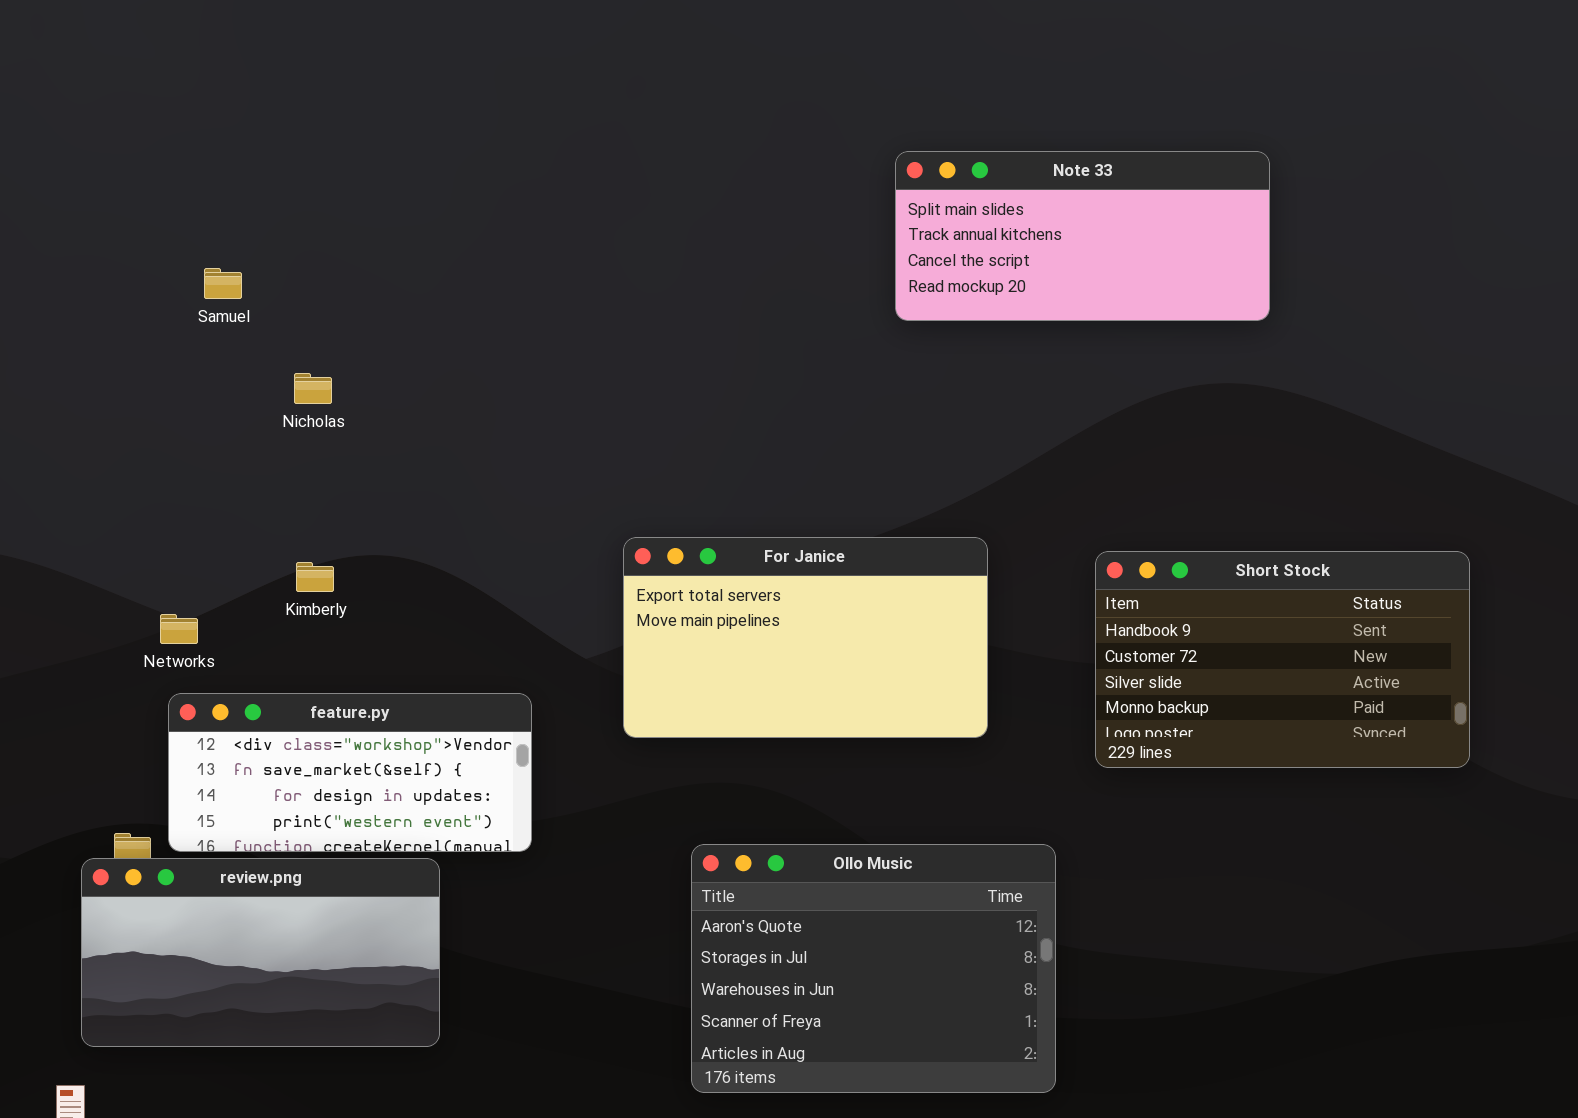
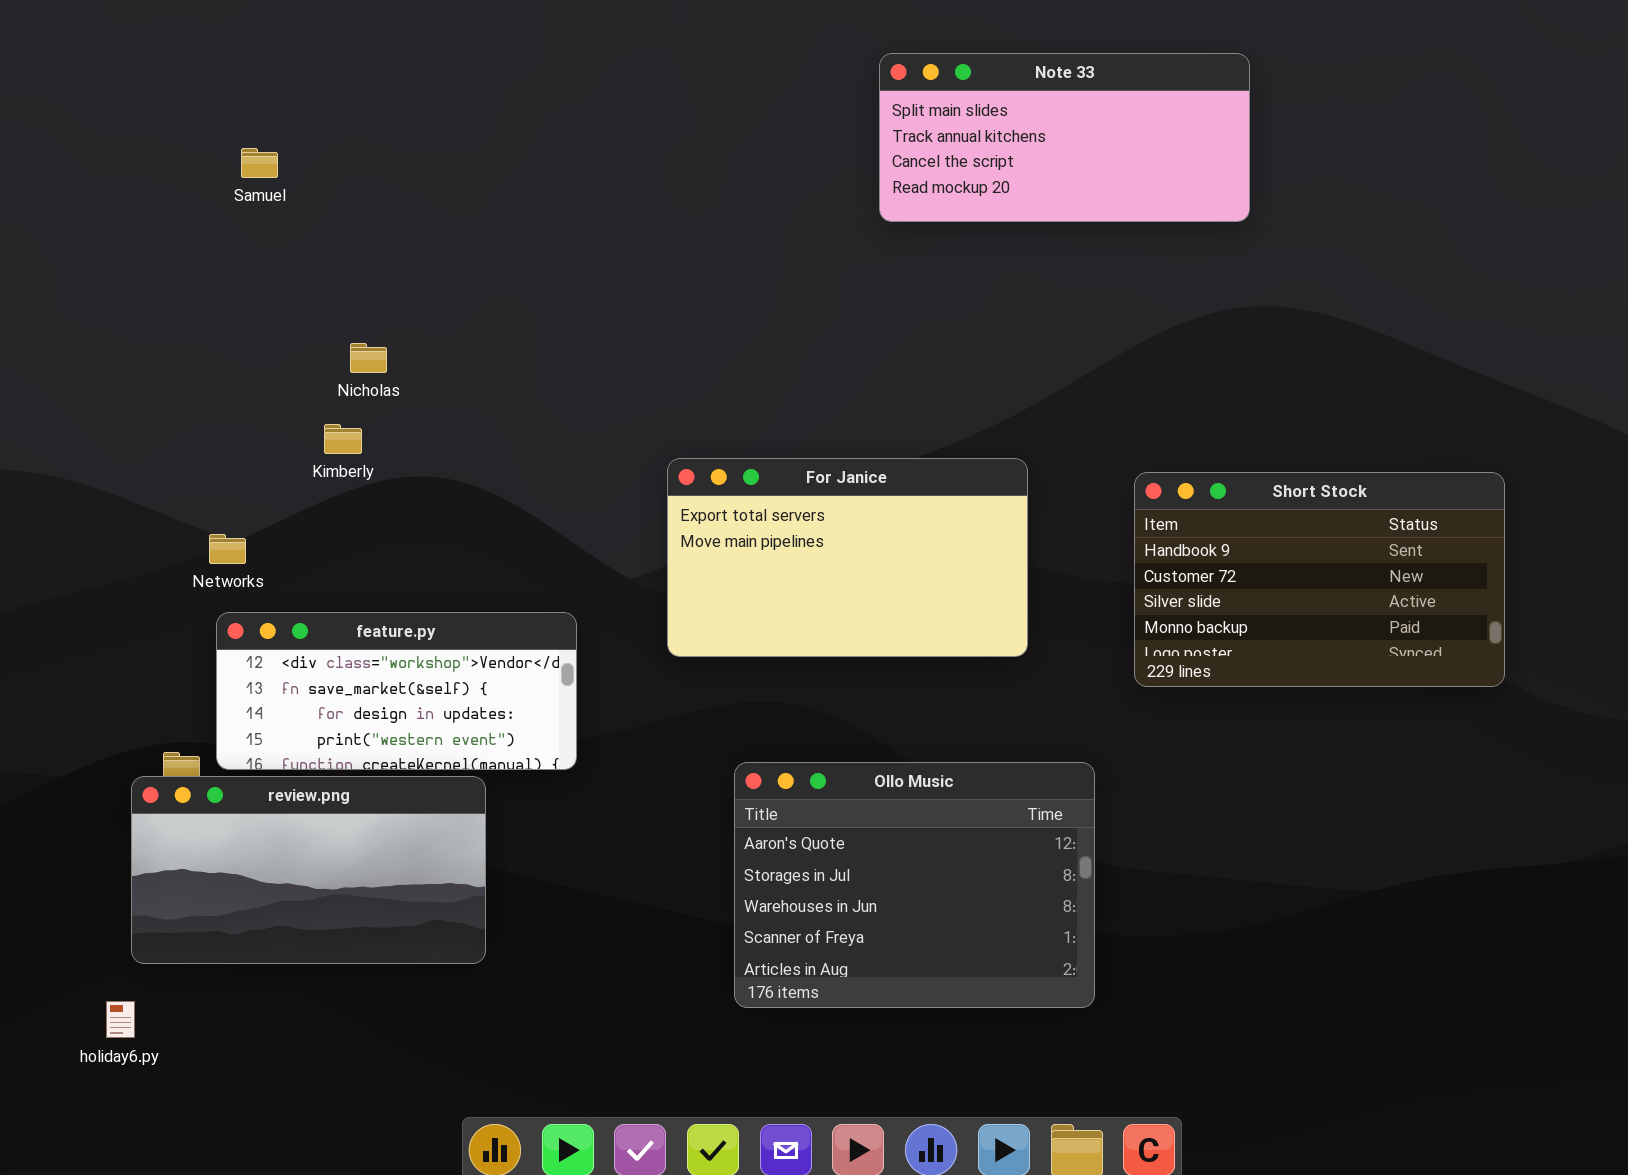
Note 33: [895,151,1270,321] -> [879,53,1250,222], moved
Samuel: [204,268,242,299] -> [241,148,278,178], moved
Nicholas: [294,373,332,404] -> [350,343,387,373], moved
Kimberly: [296,562,334,592] -> [324,424,362,454], moved

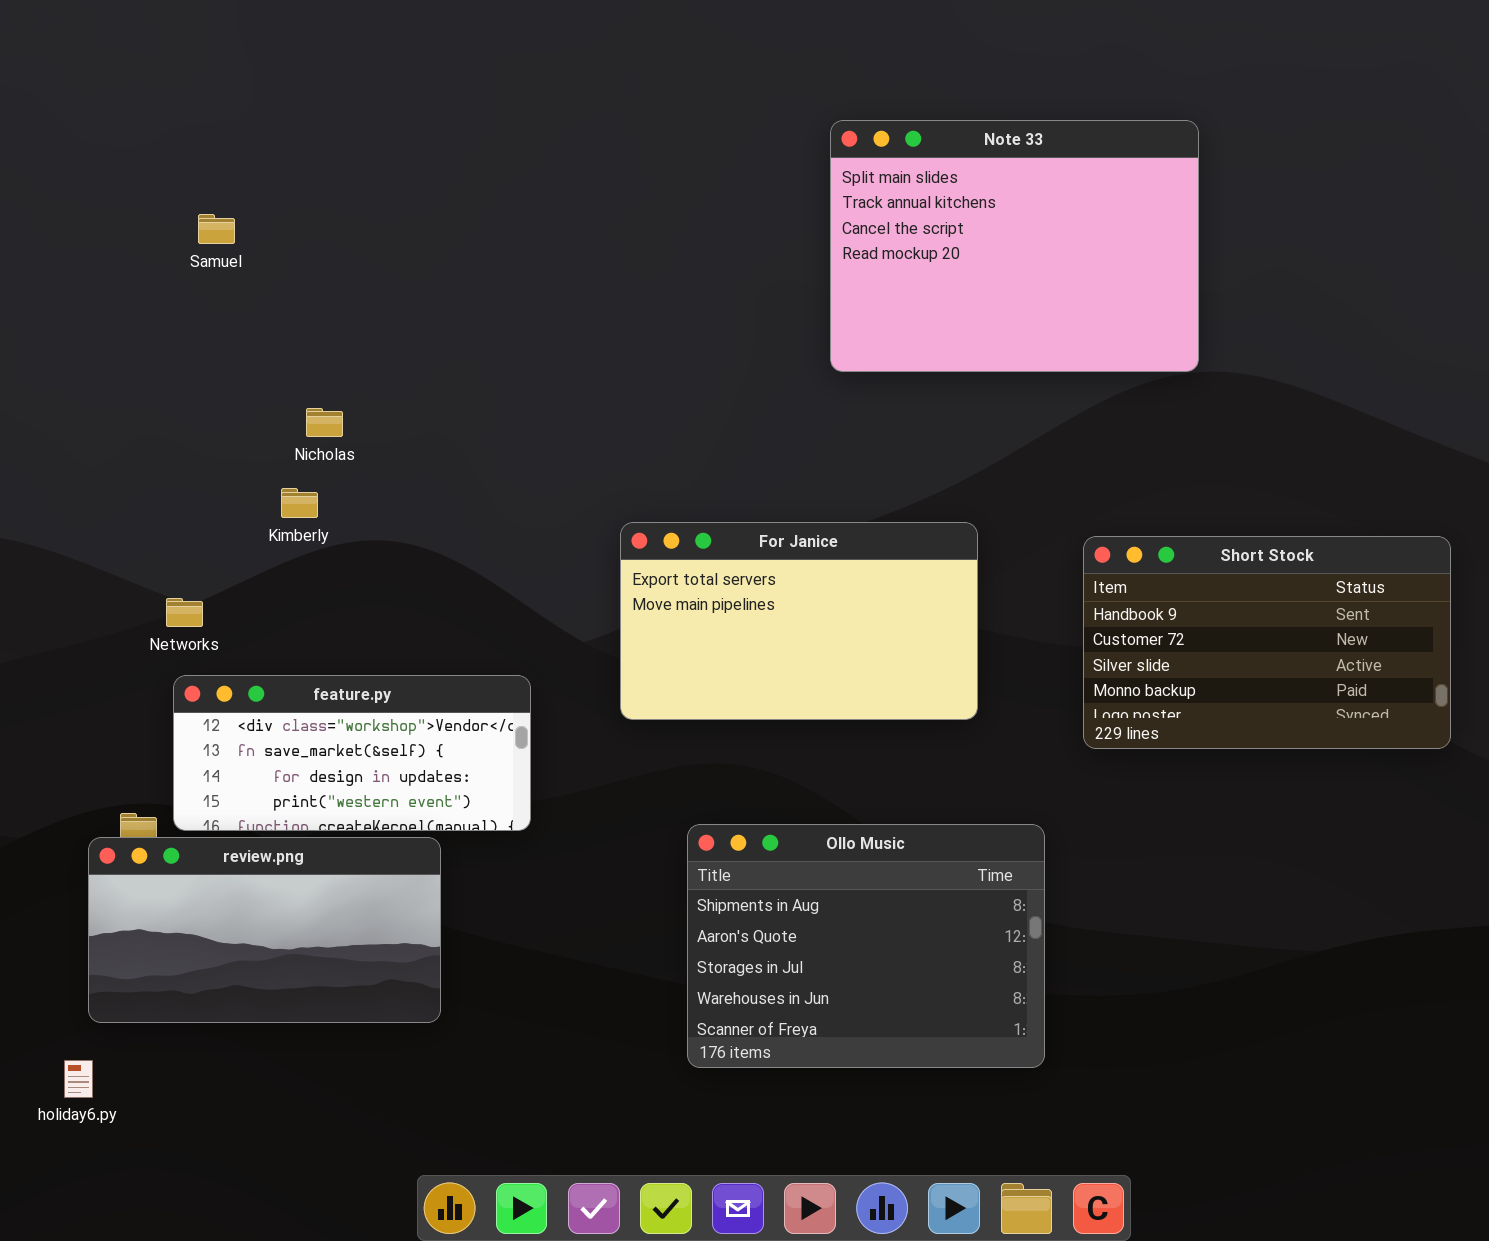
Note 33: [879,53,1250,222] -> [830,120,1199,372], resized
Ollo Music: [734,762,1095,1008] -> [687,824,1045,1068], scrolled up 1 row

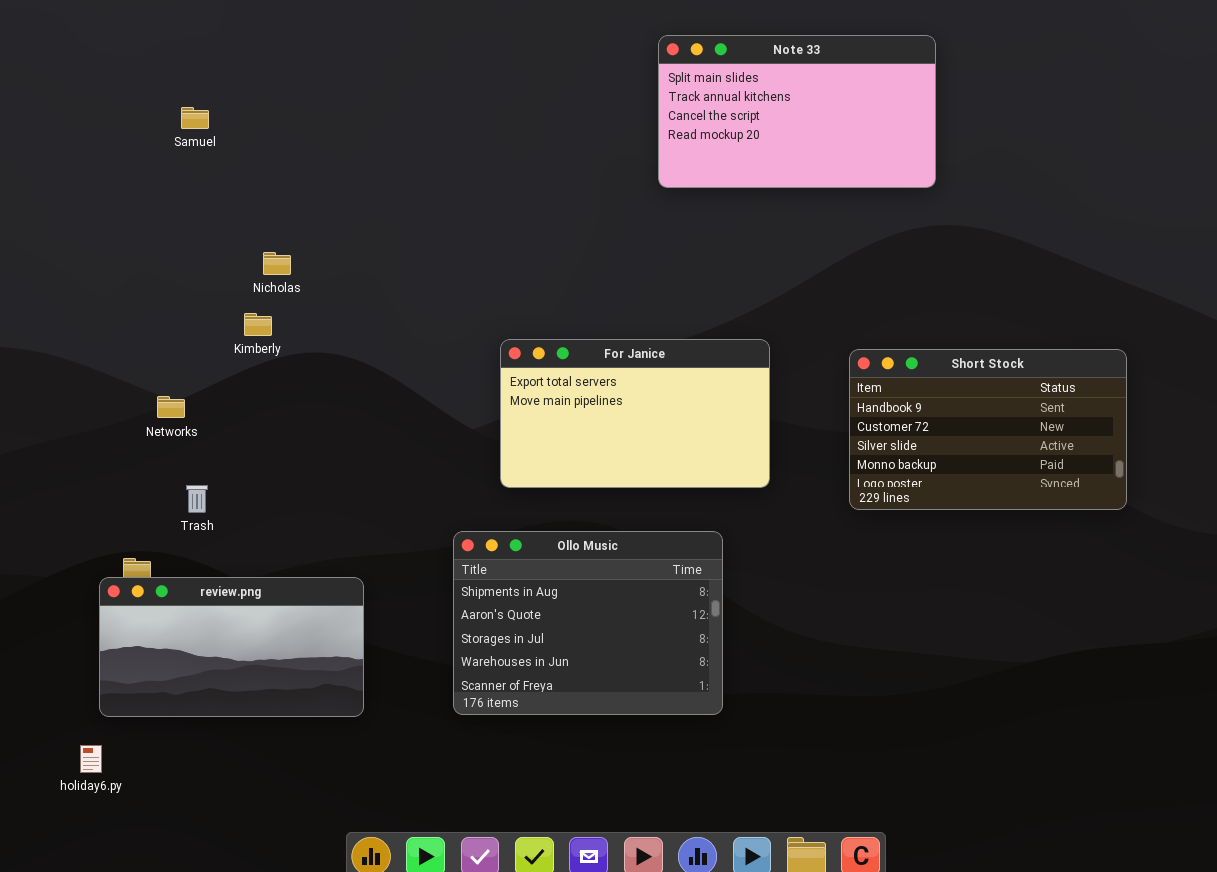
Note 33: [830,120,1199,372] -> [658,35,936,188], resized
feature.py: [173,675,531,831] -> none, closed
Ollo Music: [687,824,1045,1068] -> [453,531,723,715], moved

